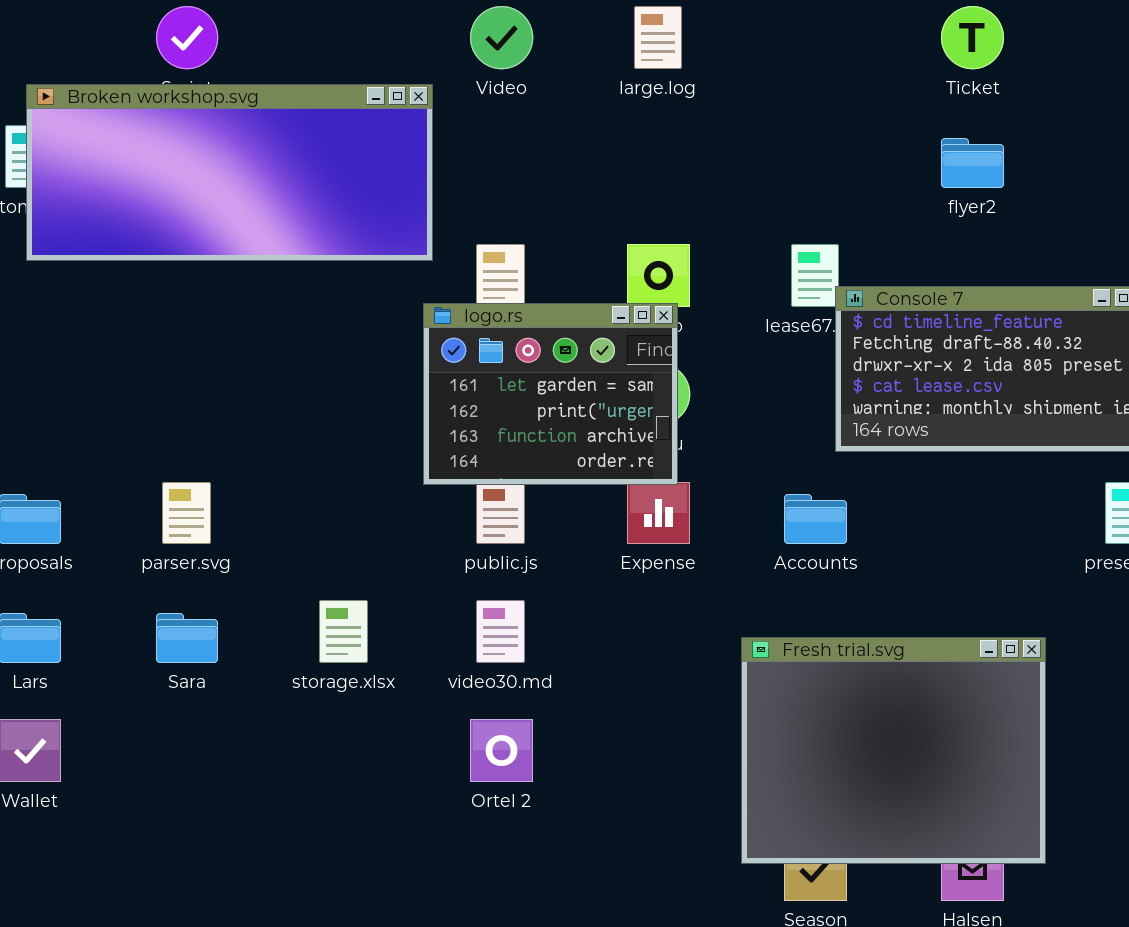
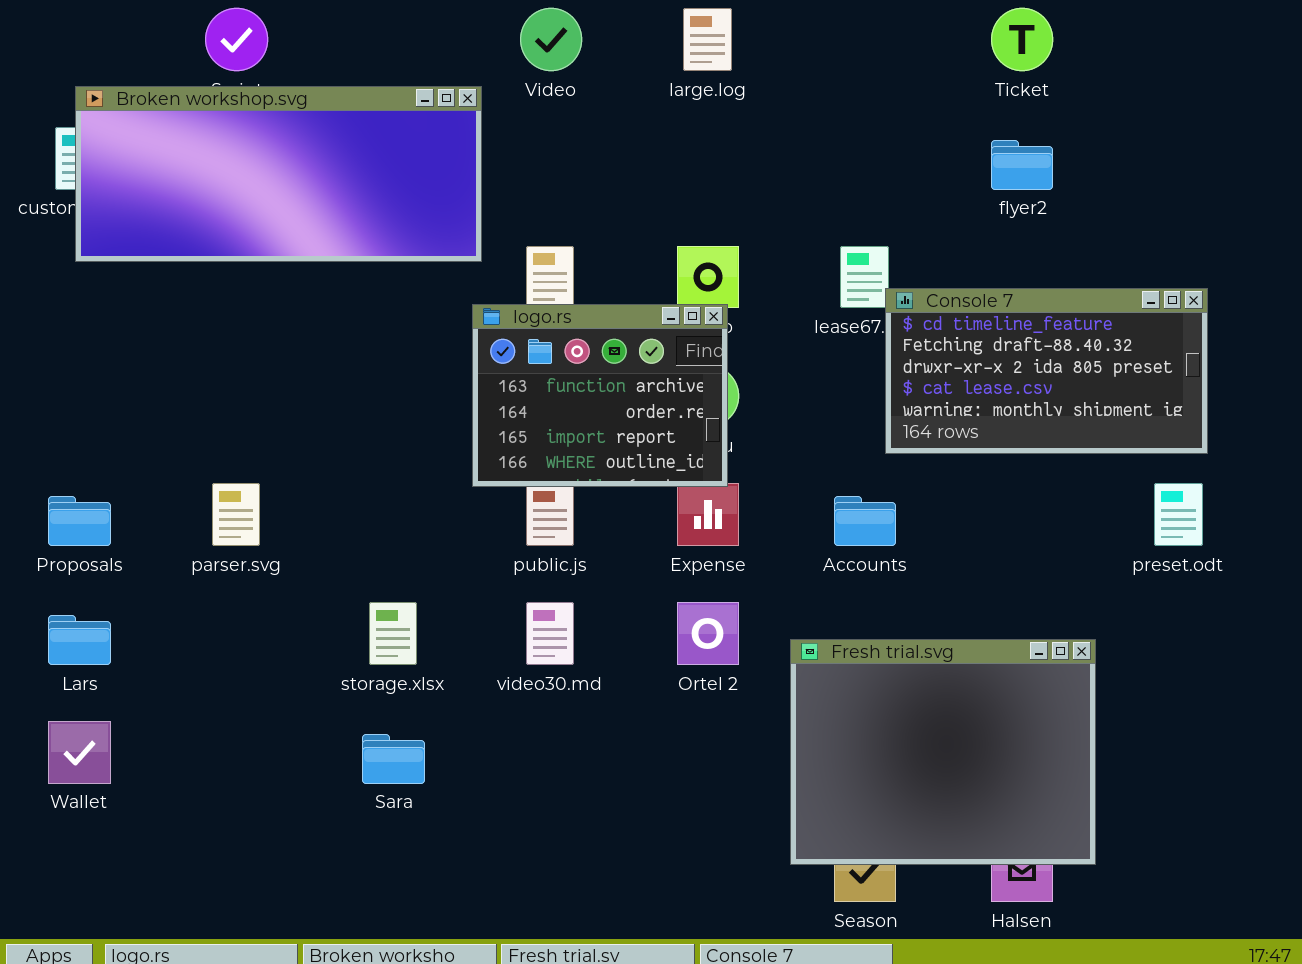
logo.rs: [423,303,678,485] -> [472,304,728,487], scrolled down 2 rows
Sara: [156,613,218,663] -> [362,734,425,784], moved
Ortel 2: [470,719,533,782] -> [677,602,739,665], moved

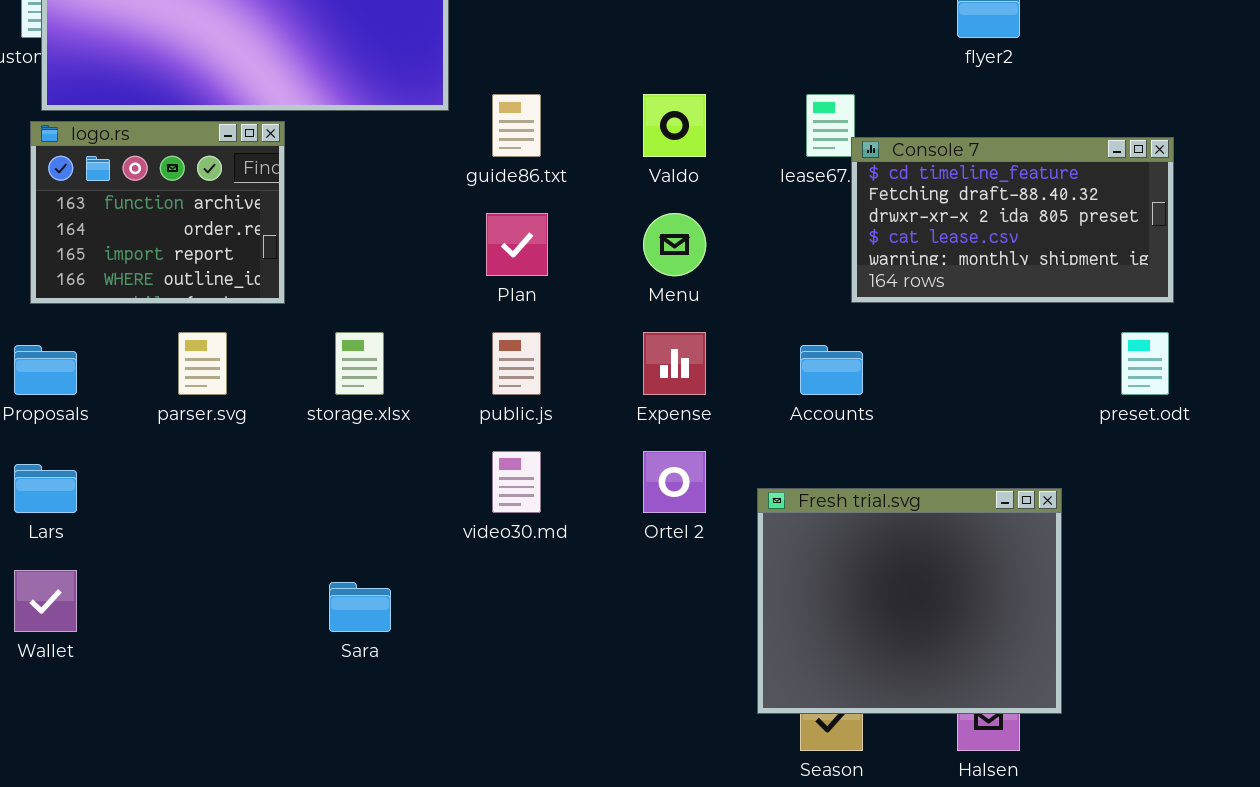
logo.rs: [472,304,728,487] -> [30,121,285,304], moved
storage.xlsx: [369,602,417,665] -> [335,332,384,395], moved

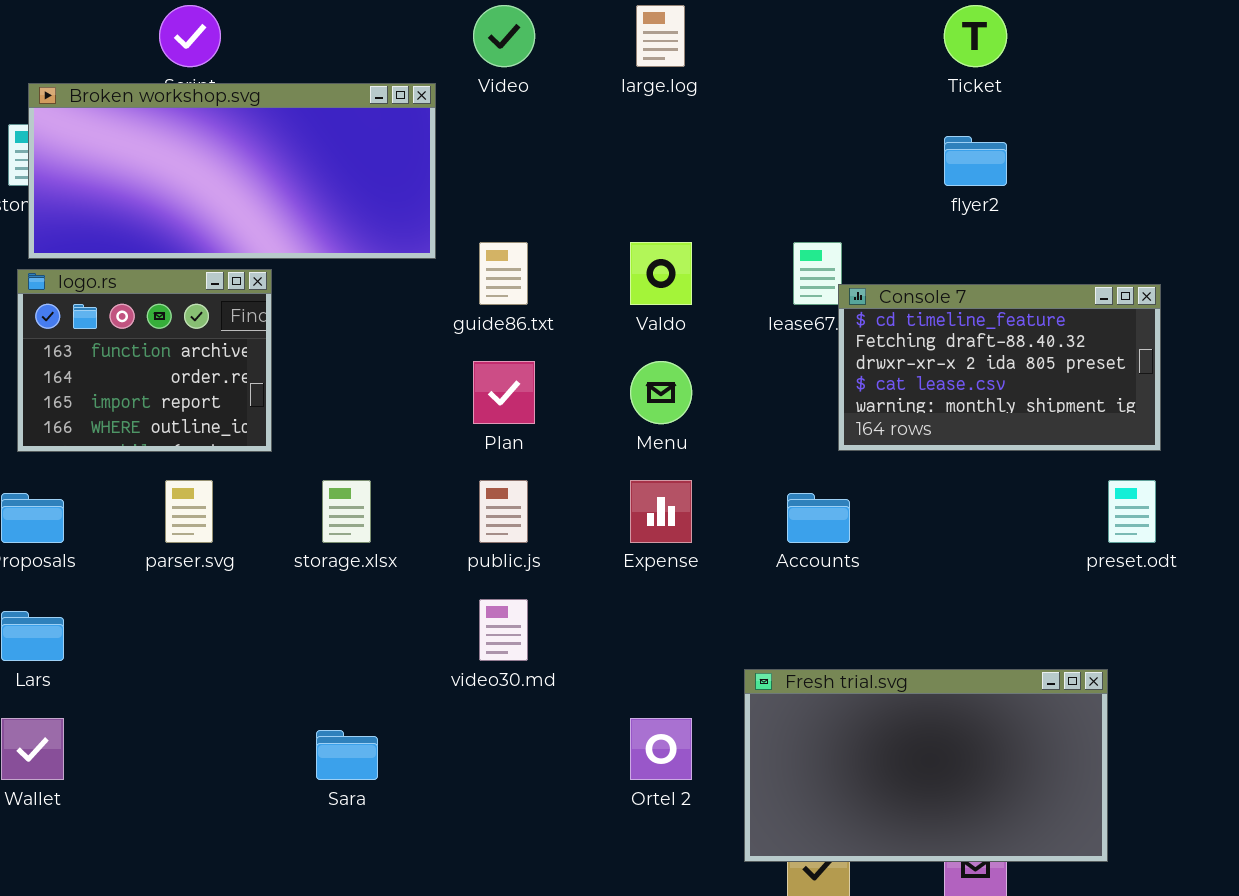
Ortel 2: [643,451,706,513] -> [630,718,692,780], moved
Fresh trial.svg: [757,488,1062,714] -> [744,669,1108,862], resized

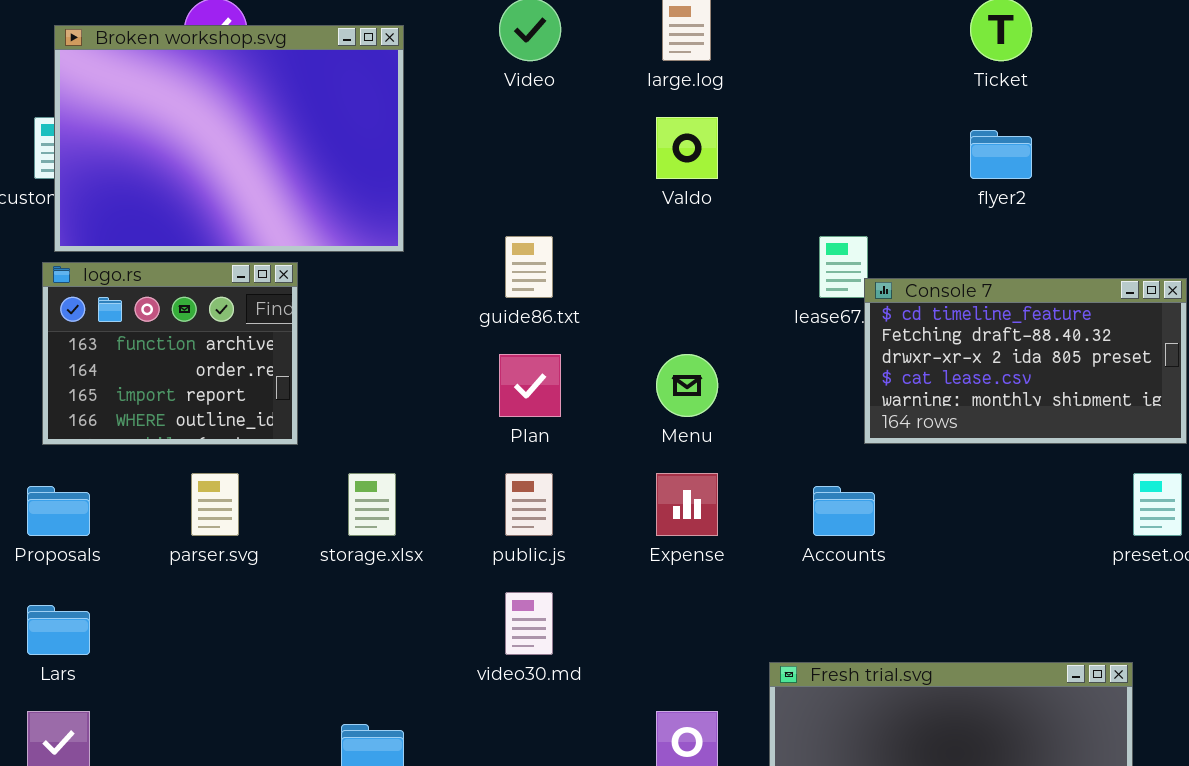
Broken workshop.svg: [28,83,436,259] -> [54,25,404,252], resized
Valdo: [630,242,692,305] -> [656,117,718,179], moved

